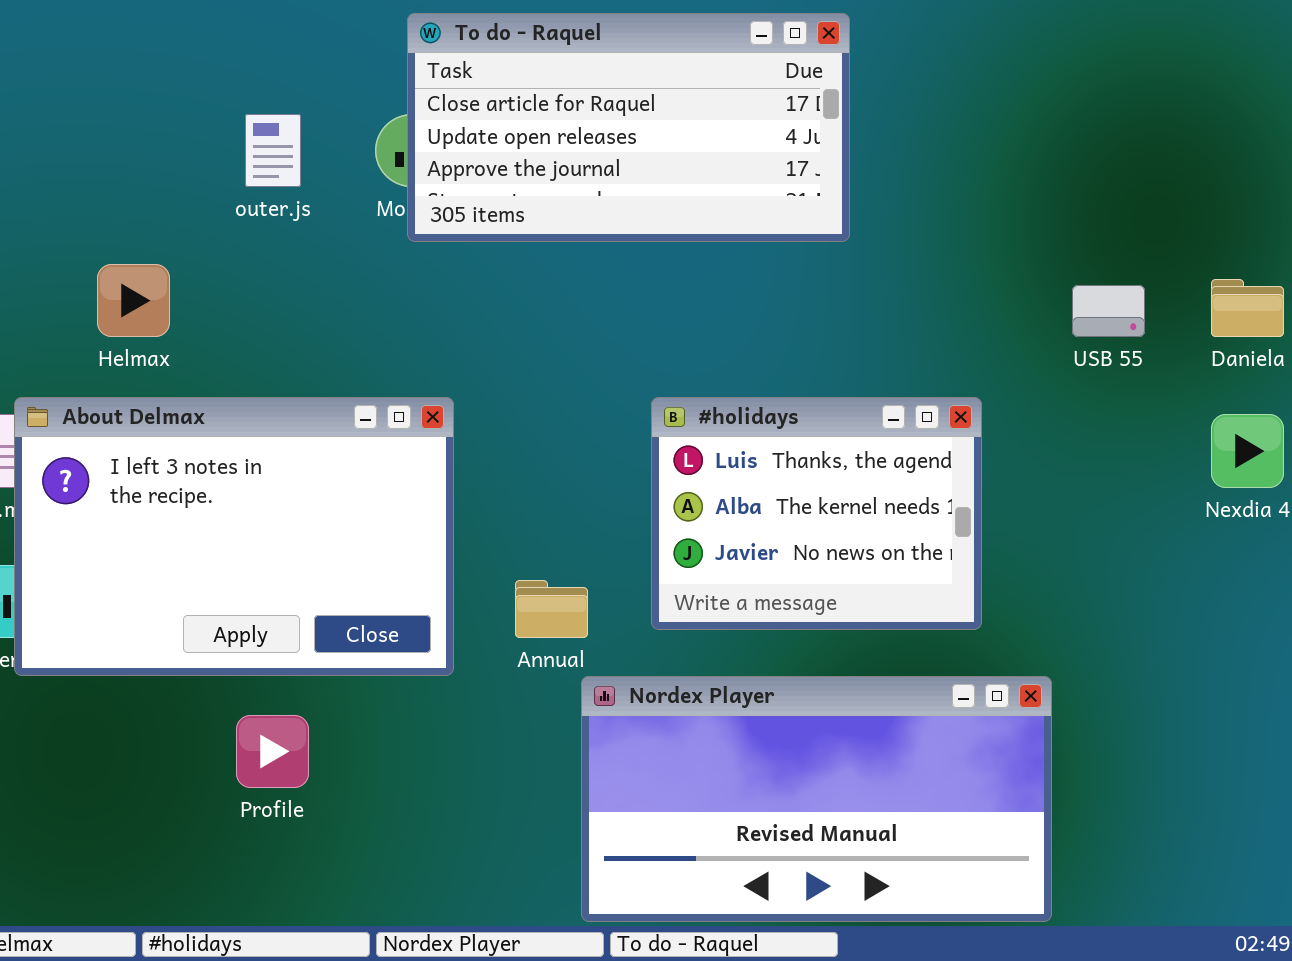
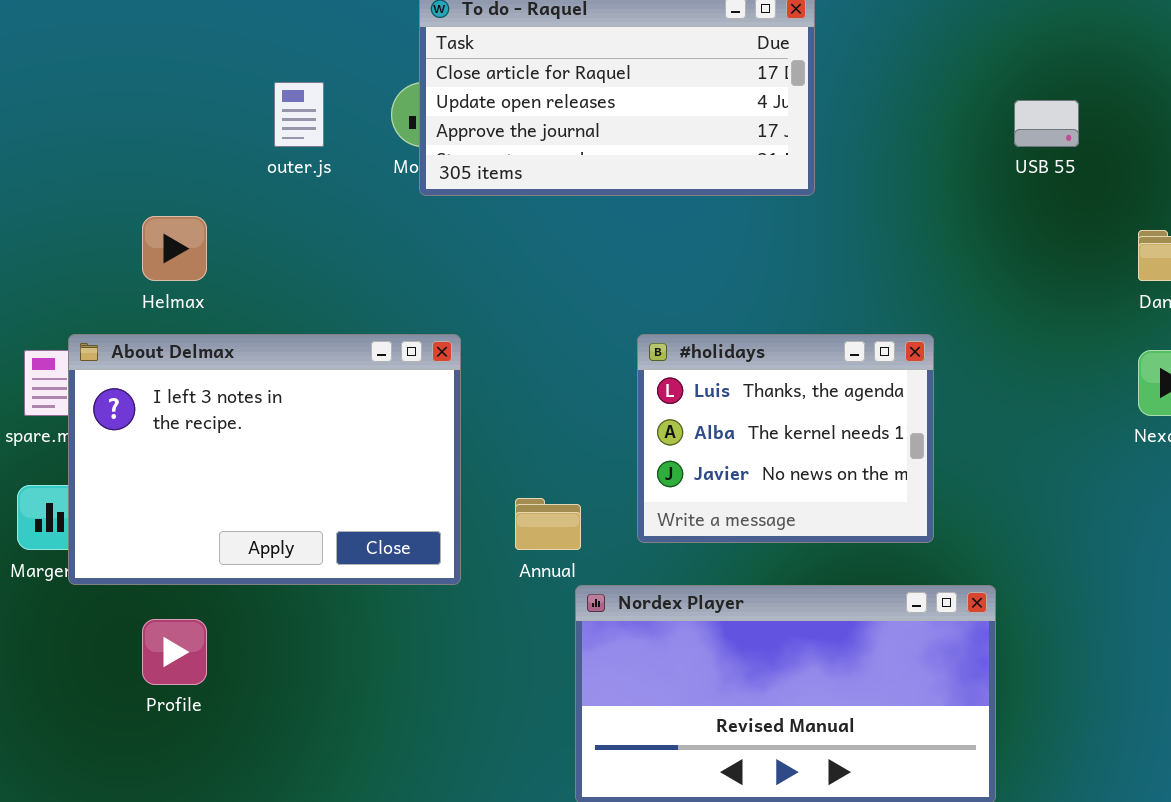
USB 55: [1072,285,1145,337] -> [1014,100,1079,147], moved
Profile: [236,715,309,788] -> [142,619,207,685], moved

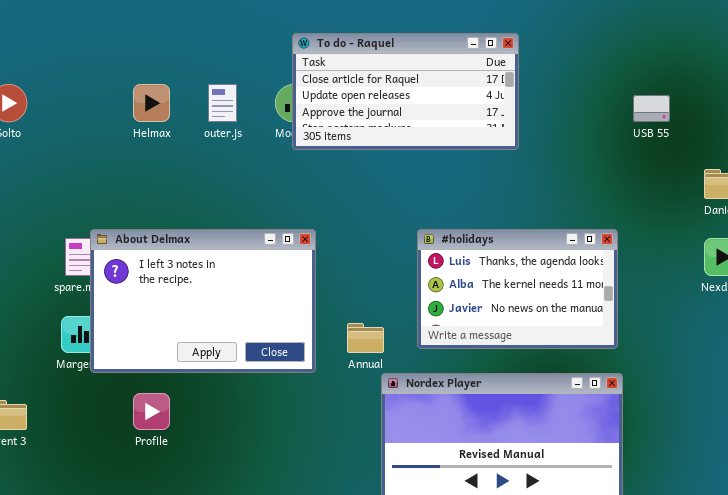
Helmax: [142,216,207,281] -> [133,84,170,122], moved
#holidays: [637,334,934,543] -> [417,229,618,349], resized

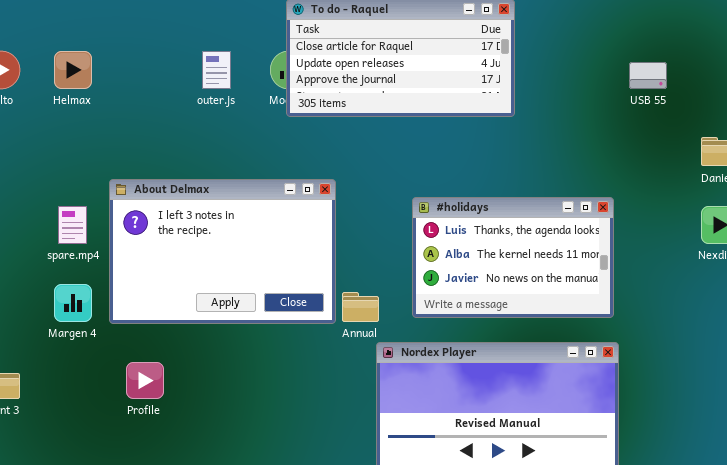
Helmax: [133,84,170,122] -> [54,51,92,89], moved
About Delmax: [90,229,316,373] -> [109,179,336,324], moved

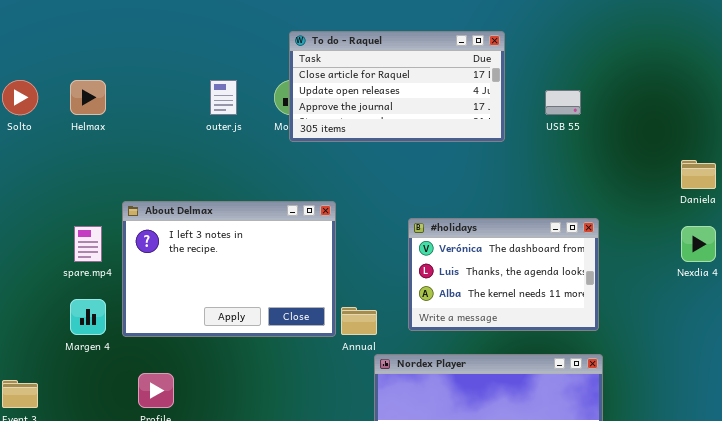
USB 55: [629,62,667,89] -> [545,90,581,115], moved
#holidays: [412,197,614,318] -> [408,218,599,331], scrolled up 1 row

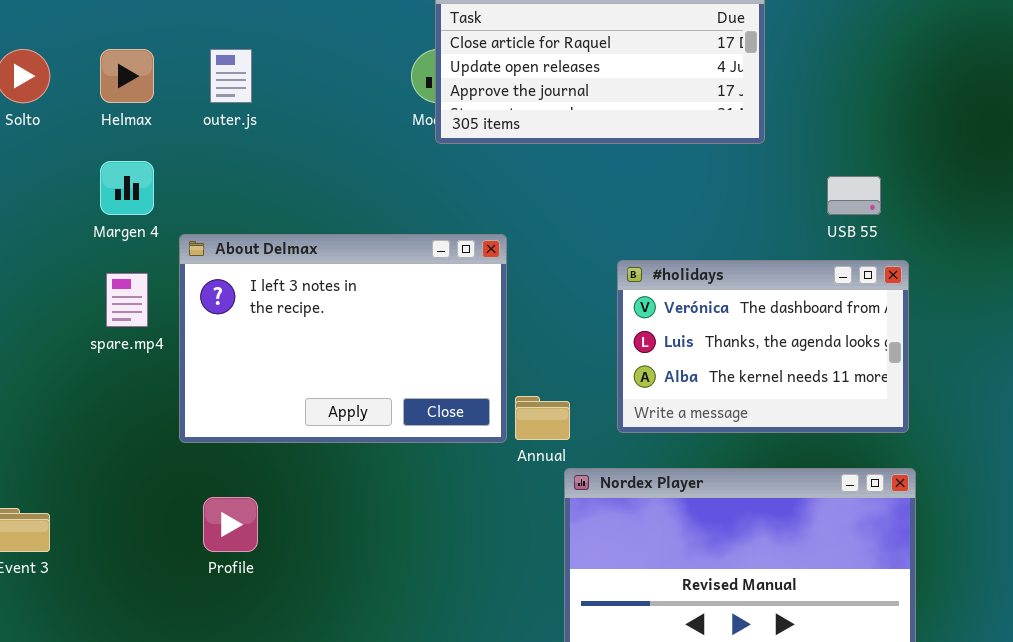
outer.js: [210,80,237,115] -> [210,49,252,103], moved
USB 55: [545,90,581,115] -> [827,176,881,215], moved
Margen 4: [70,299,106,335] -> [100,161,154,215], moved

